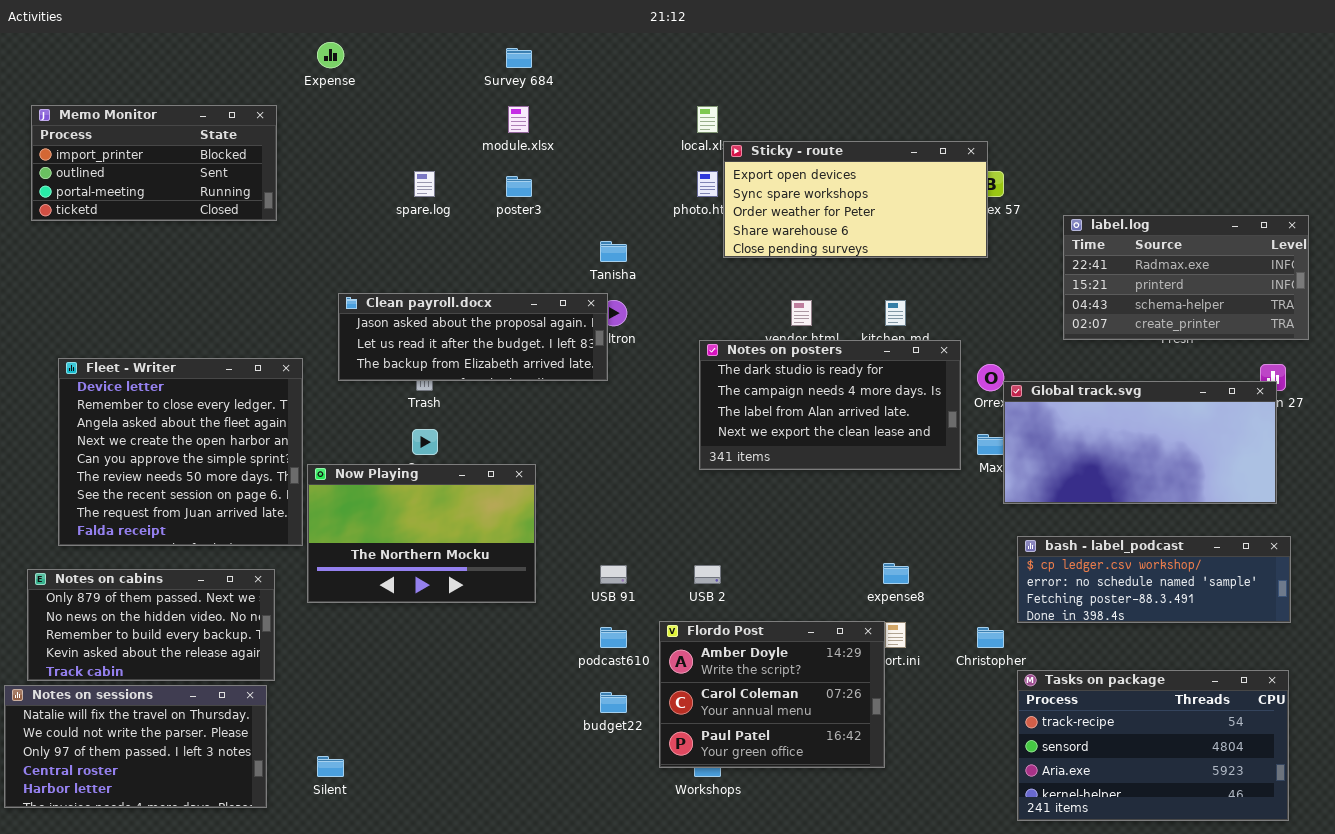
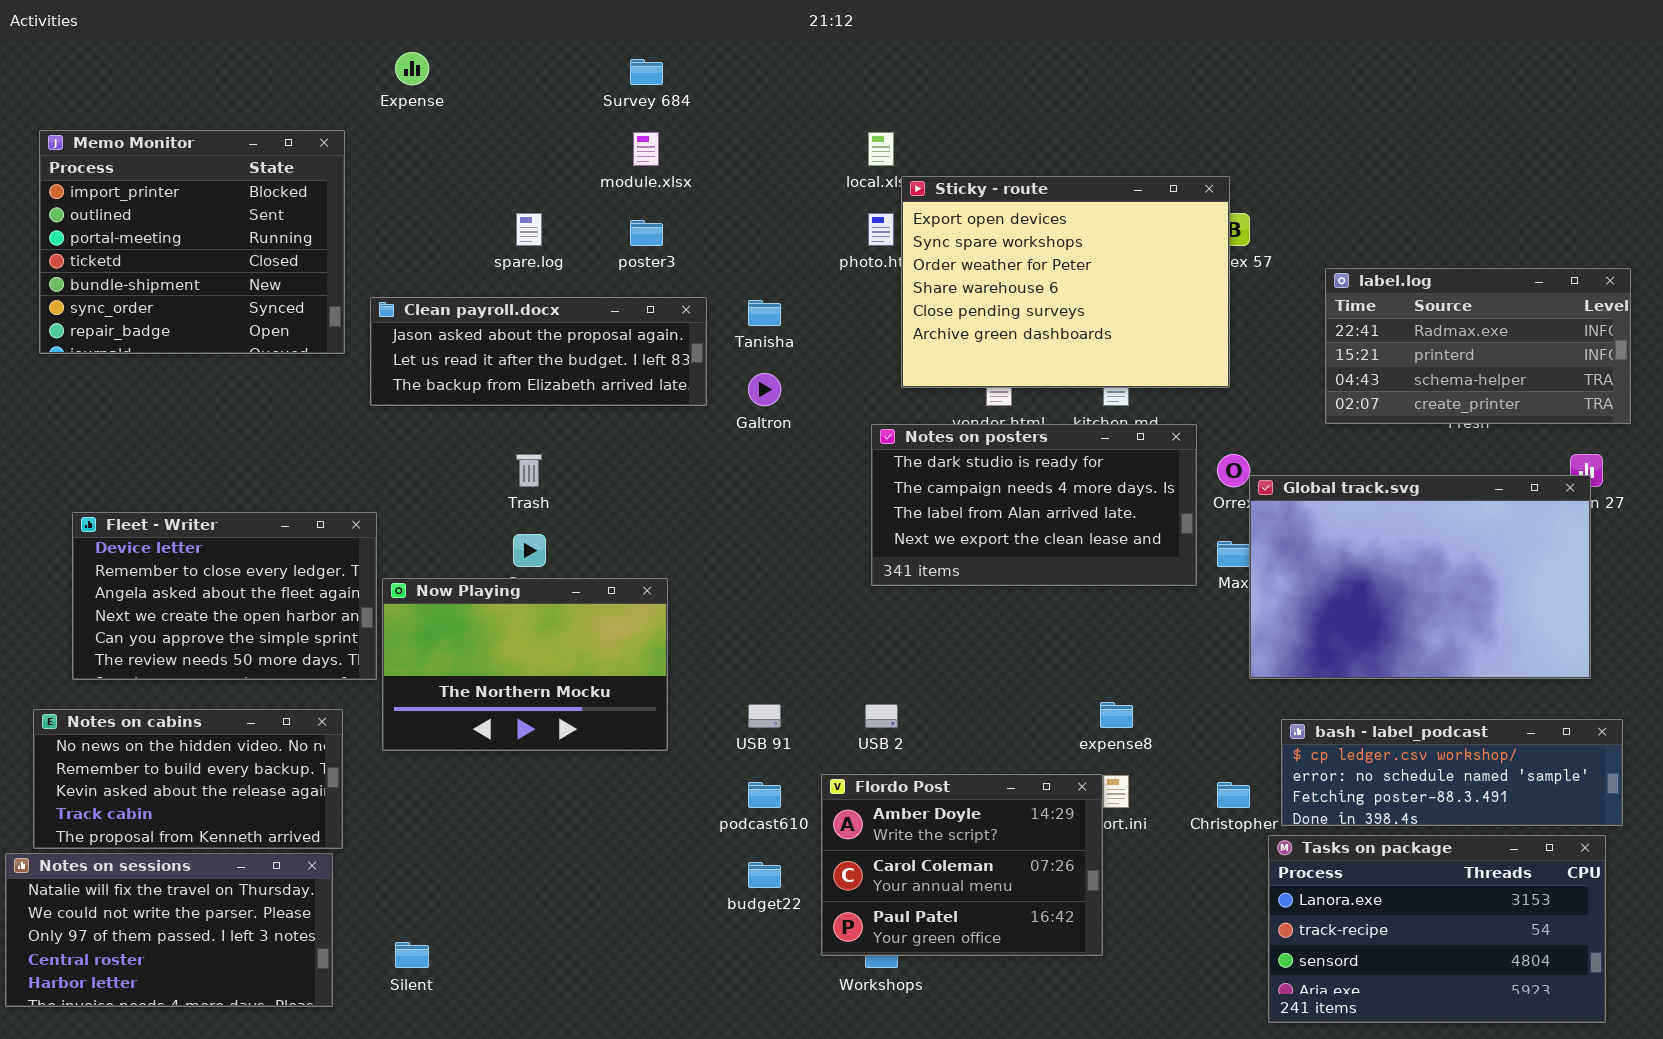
Memo Monitor: [31,105,277,221] -> [39,130,345,354], resized
Sticky - route: [723,141,988,258] -> [901,176,1230,388], resized
Clean payroll.docx: [338,293,608,381] -> [370,297,707,406], moved
Fleet - Writer: [58,358,303,546] -> [72,512,377,680], resized
Global track.svg: [1003,381,1277,504] -> [1249,475,1591,679], resized
bash - label_podcast: [1017,536,1291,623] -> [1281,719,1623,826], moved
Notes on cabins: [27,569,275,681] -> [33,709,343,849], scrolled down 1 row
Tasks on package: [1017,670,1289,821] -> [1268,835,1606,1023], scrolled up 1 row

